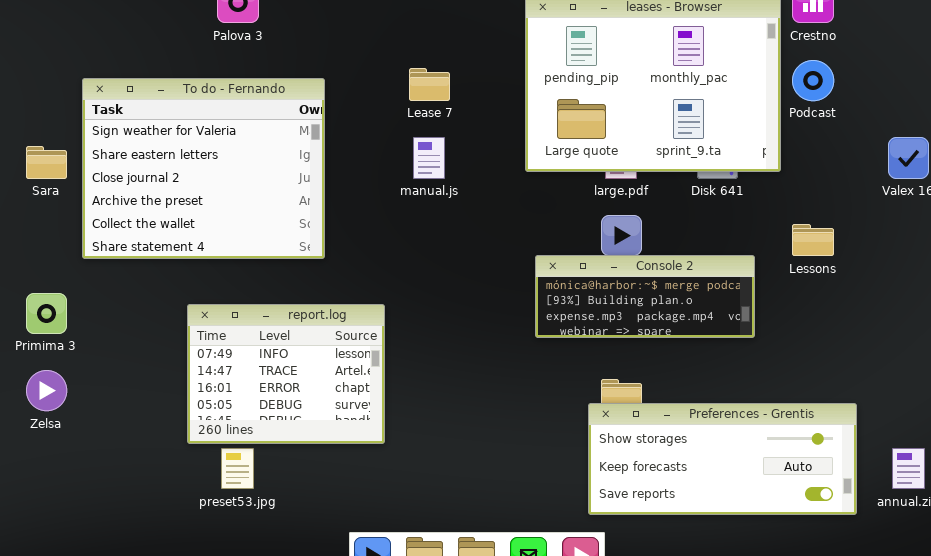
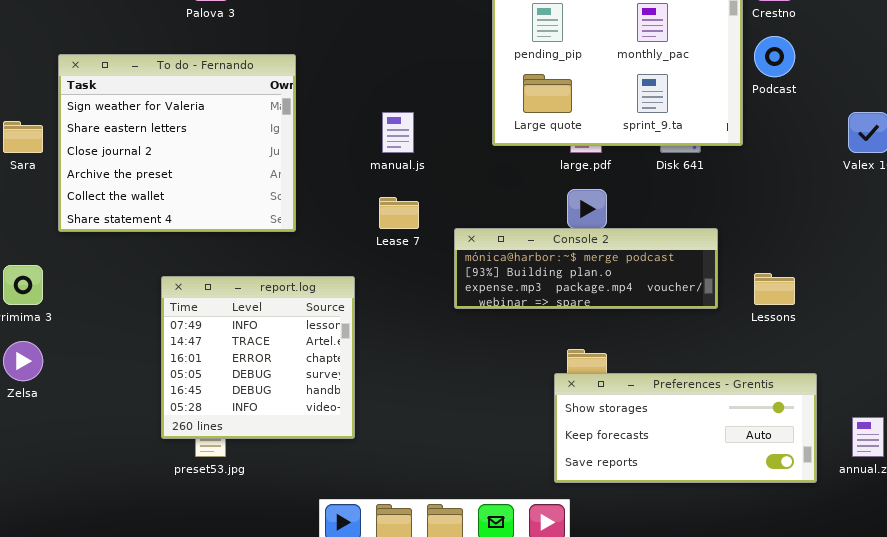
Lease 7: [409,68,450,101] -> [379,197,419,229], moved
Lessons: [792,224,834,256] -> [754,273,795,305], moved
Console 2: [535,255,755,338] -> [454,228,718,309], resized
report.log: [187,304,385,444] -> [161,276,355,439], resized

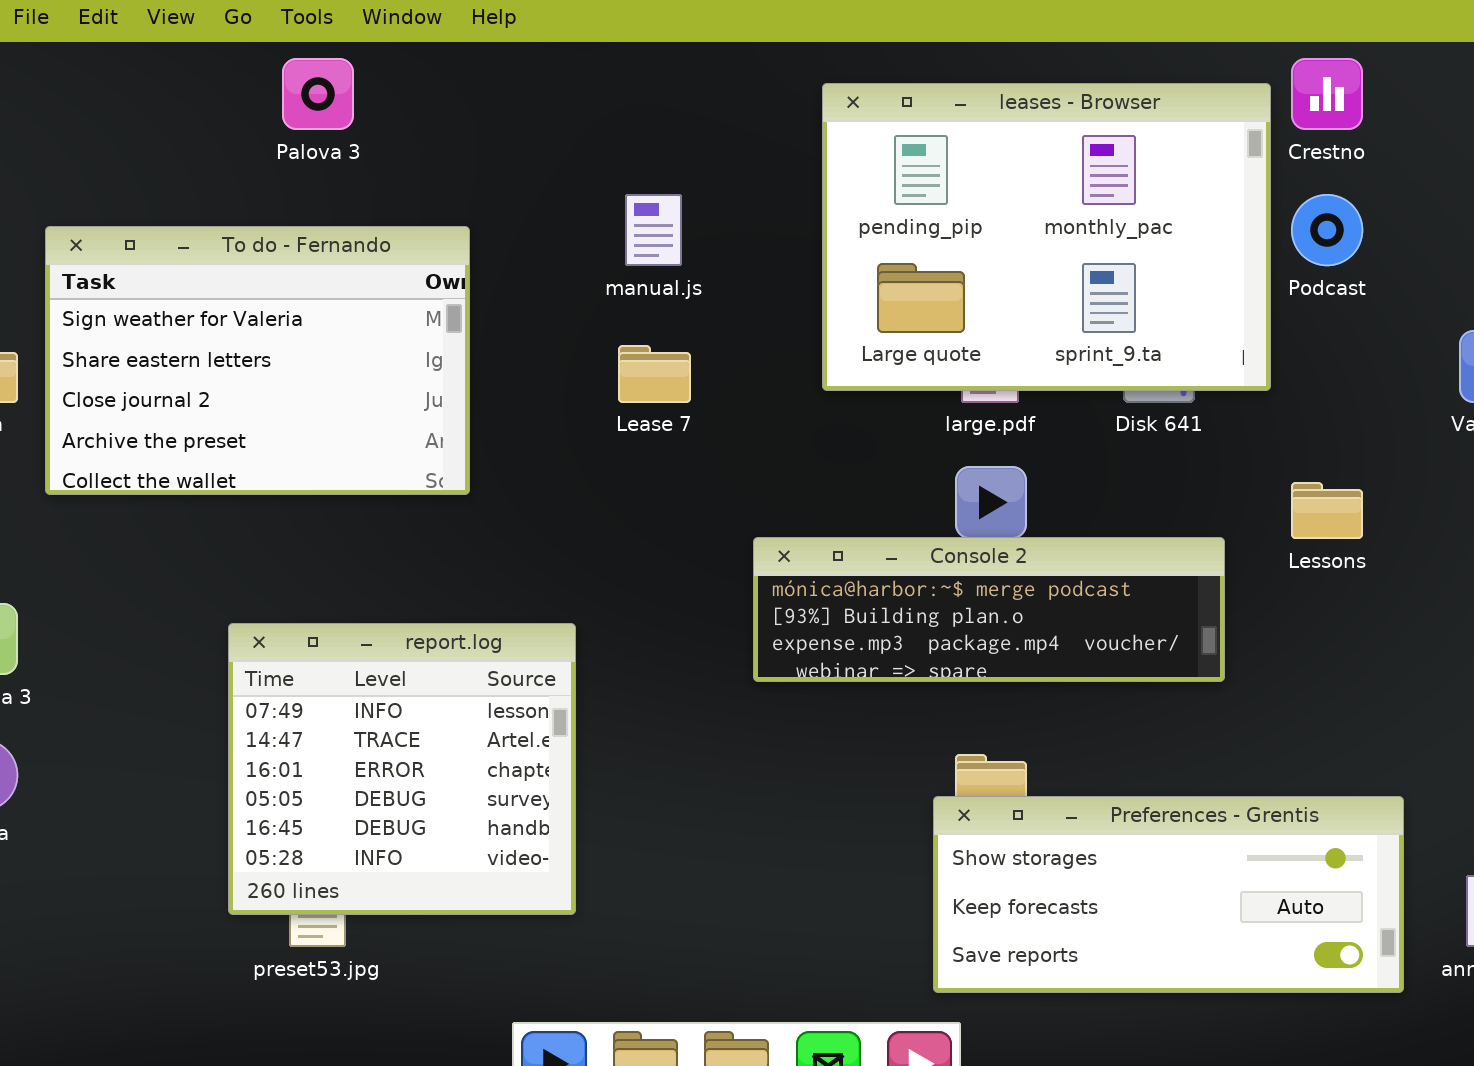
To do - Fernando: [58,54,296,232] -> [45,226,470,495], resized
manual.js: [382,112,414,153] -> [625,194,682,266], moved
Lease 7: [379,197,419,229] -> [618,345,691,403], moved
Lessons: [754,273,795,305] -> [1291,482,1363,539], moved

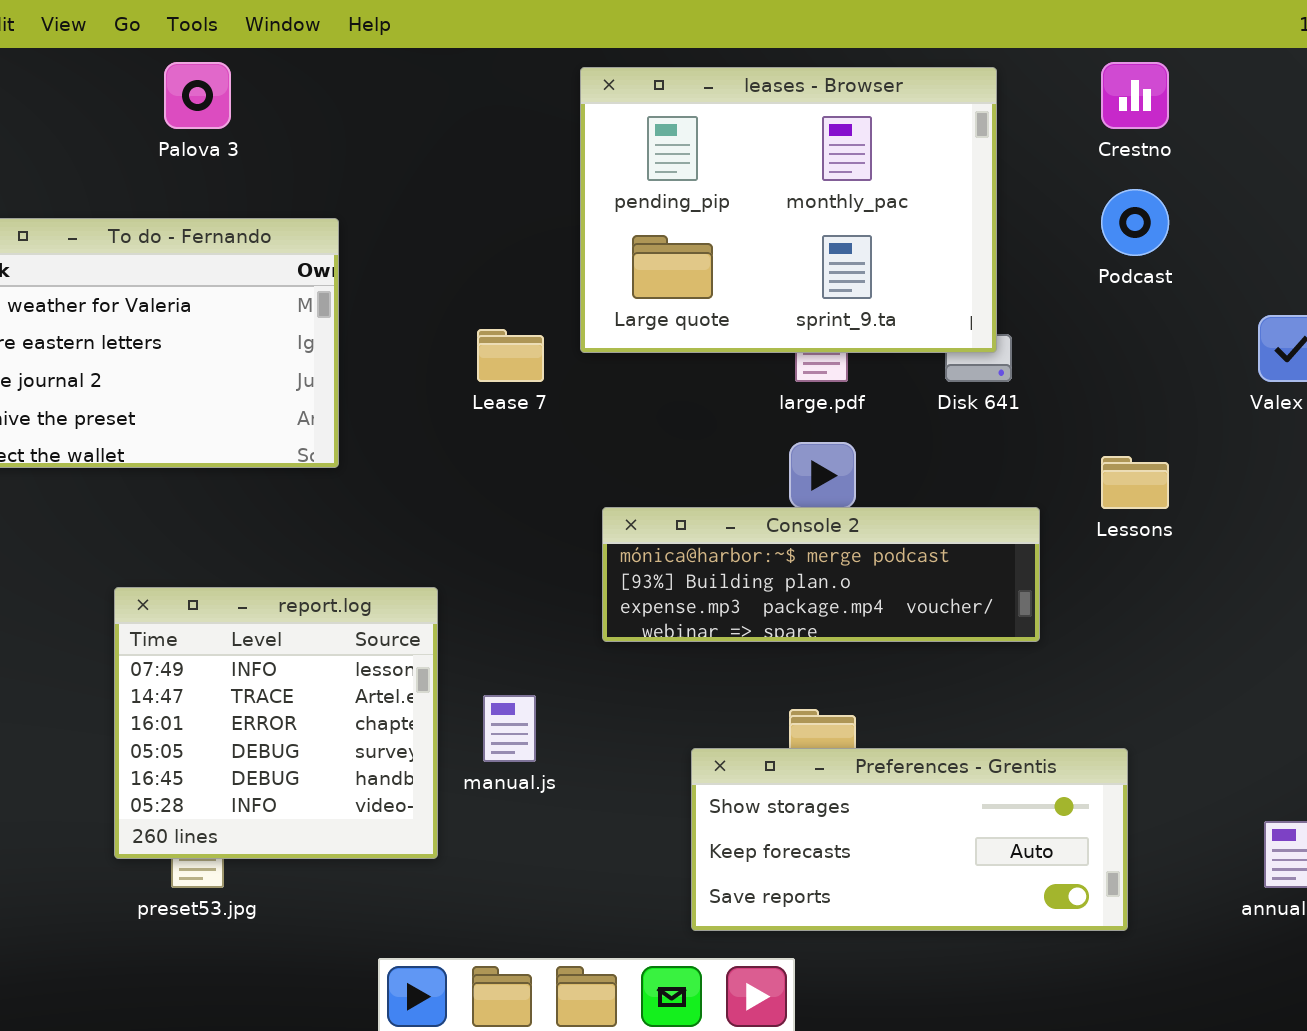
leases - Browser: [822,83,1271,391] -> [580,67,997,353], moved
manual.js: [625,194,682,266] -> [483,695,536,762], moved
Preferences - Grentis: [933,796,1404,993] -> [691,748,1128,931], moved

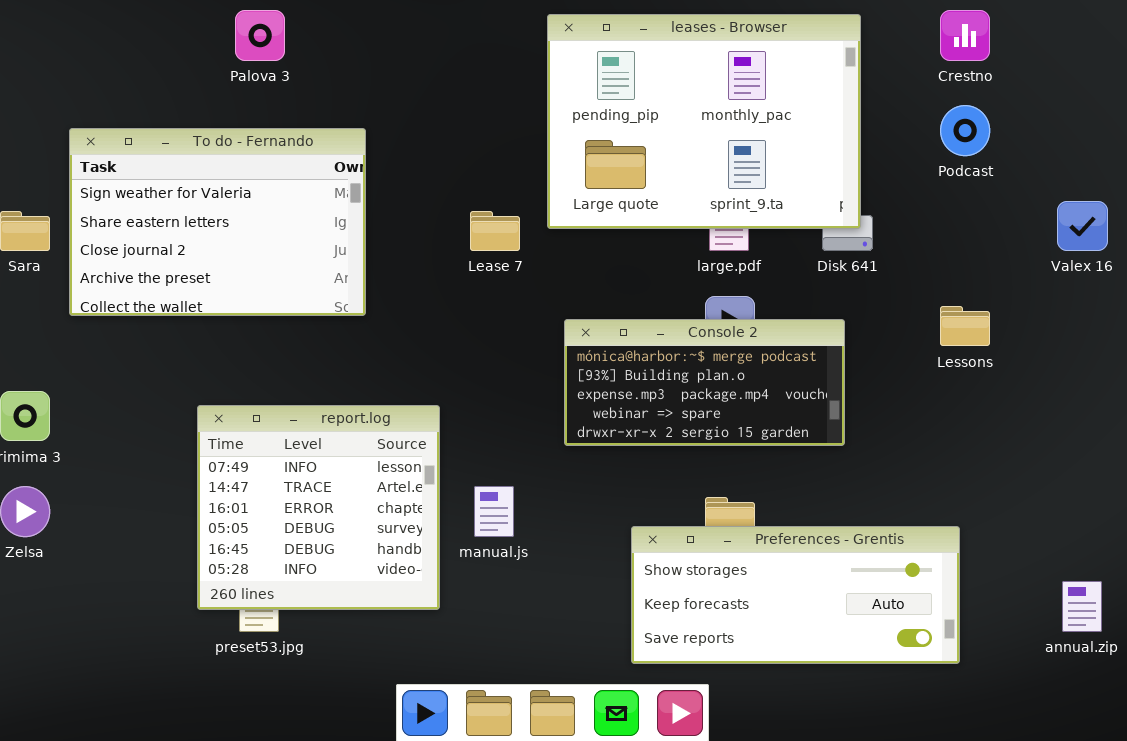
Console 2: [602,507,1040,642] -> [564,319,845,446], resized

